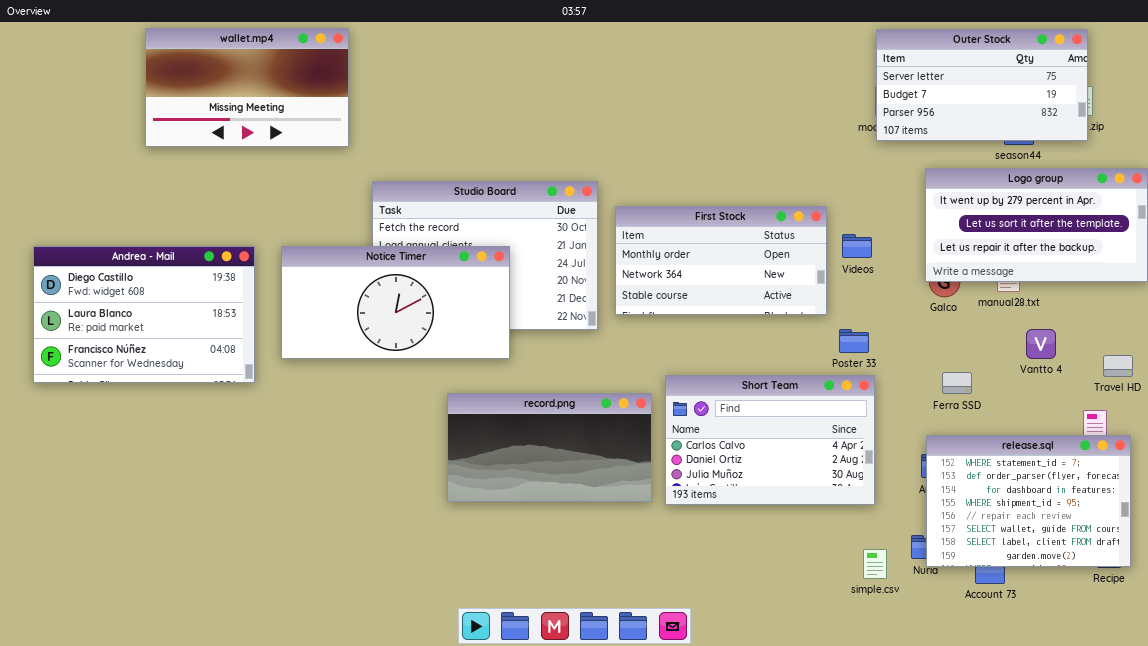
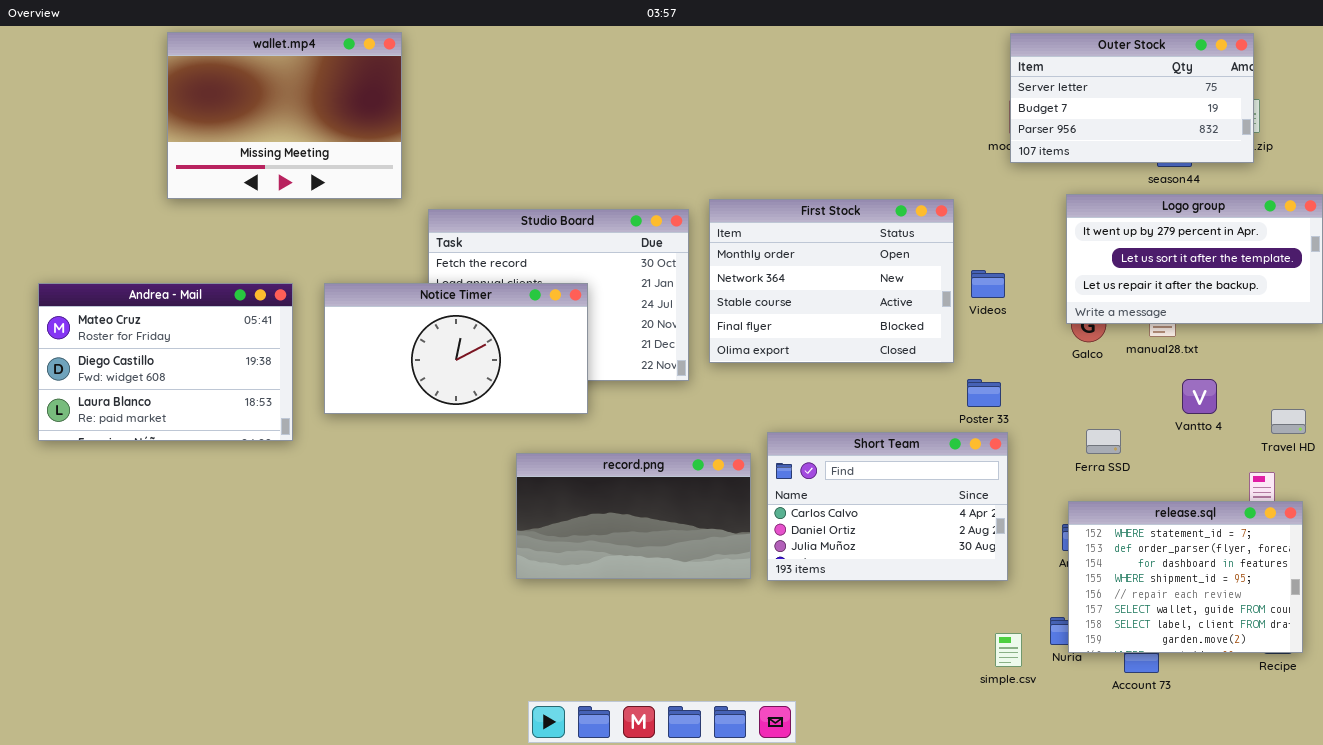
wallet.mp4: [145,28,349,147] -> [167,32,402,199], resized
First Stock: [615,206,827,315] -> [709,199,954,363], resized
Andrea - Mail: [33,246,255,383] -> [38,283,293,441], scrolled up 1 row

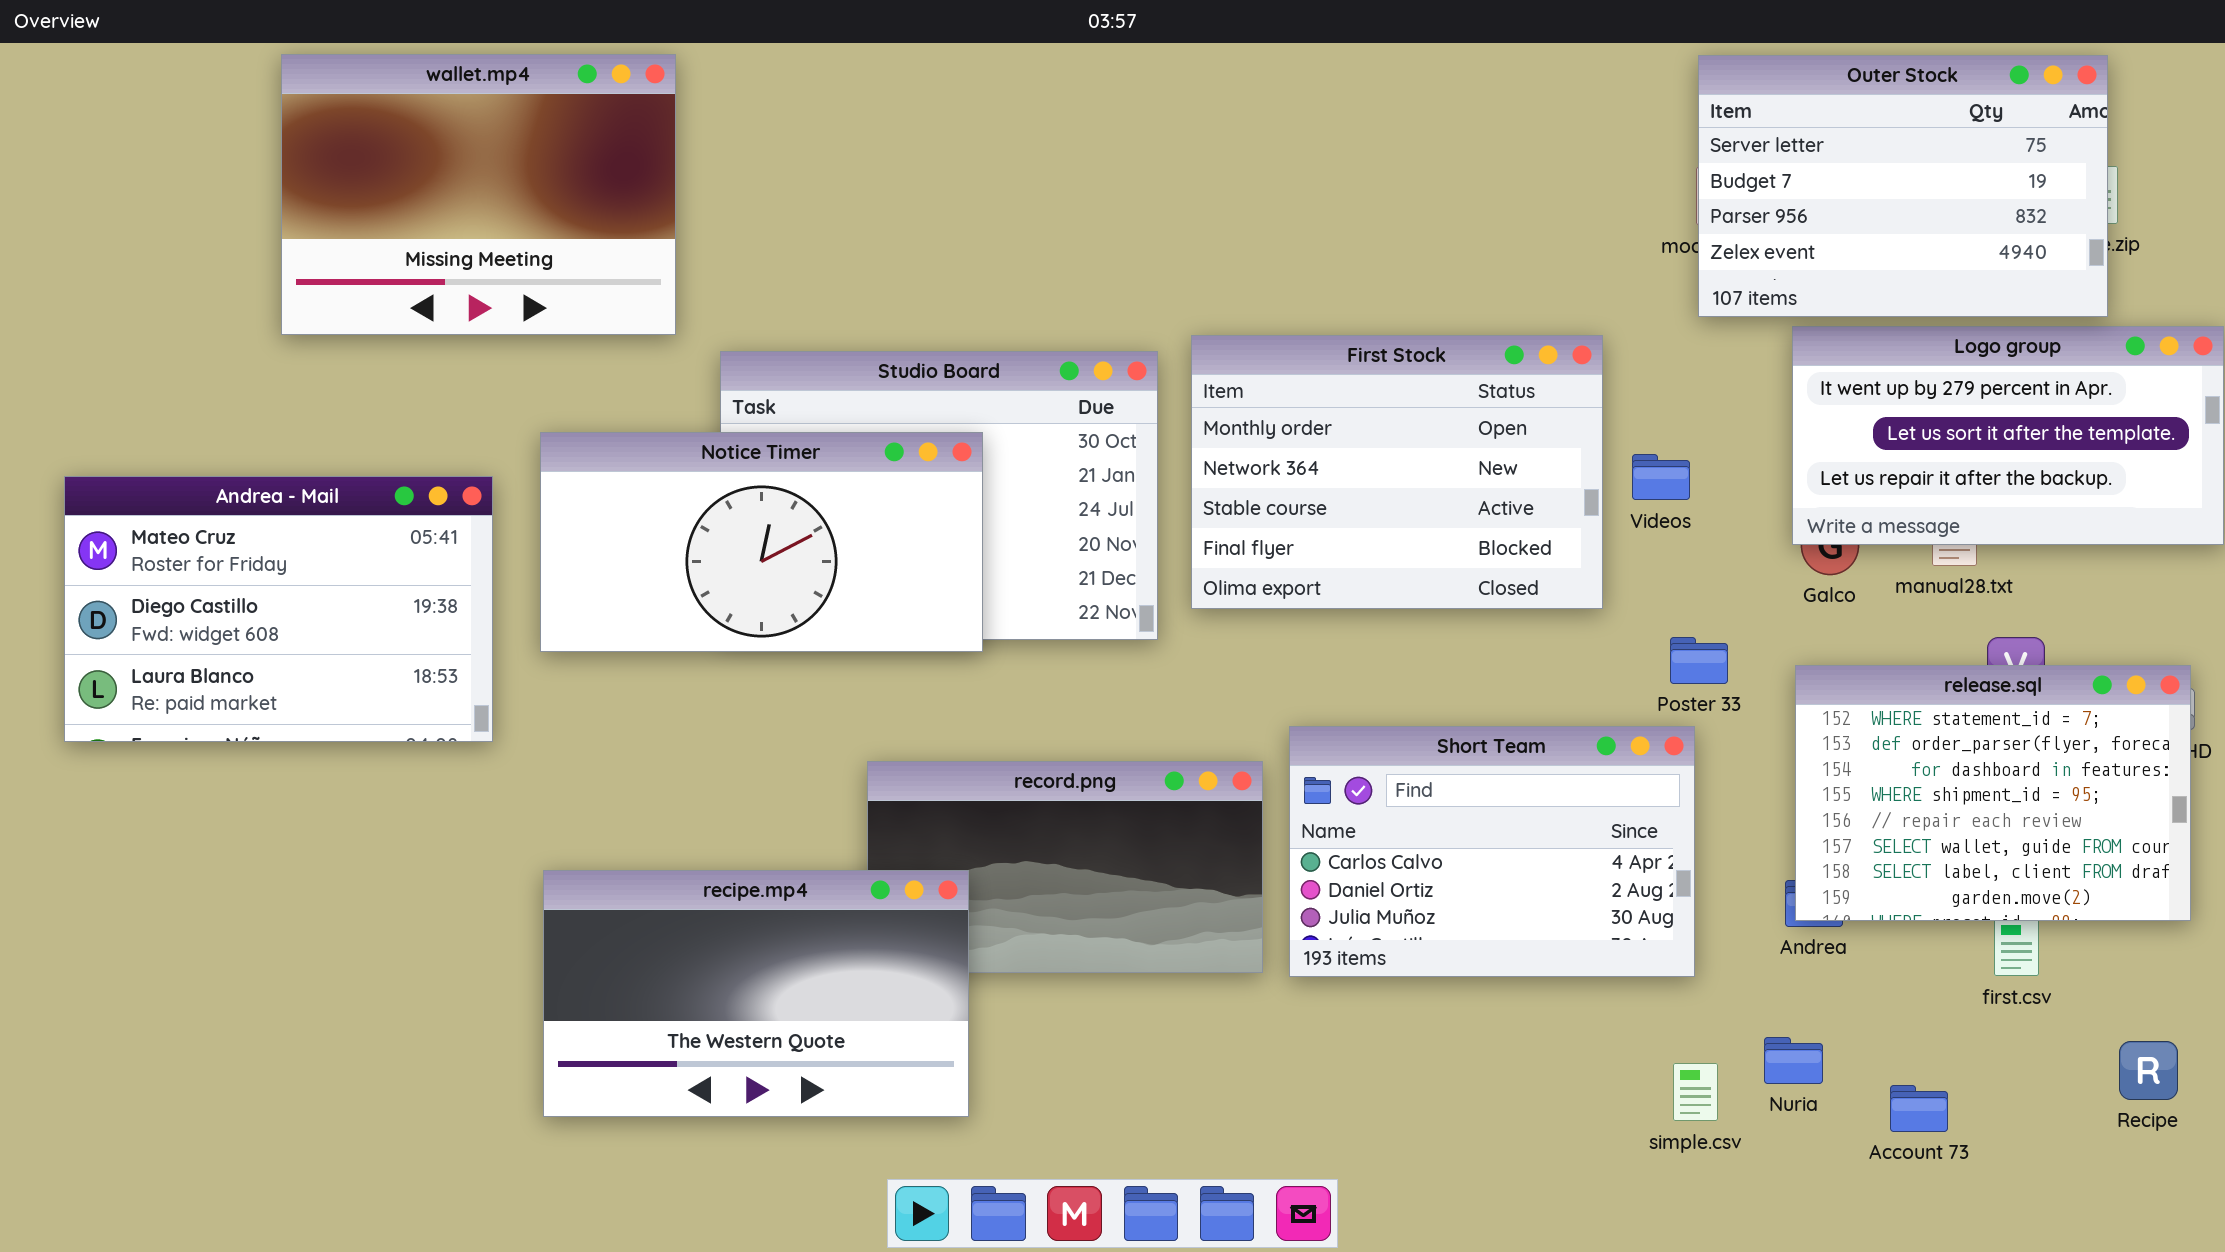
Outer Stock: [1010,33,1254,163] -> [1698,55,2108,317], resized
Notice Timer: [324,283,588,414] -> [540,432,983,652], moved
Poster 33: [967,379,1001,407] -> [1670,637,1728,684], moved
release.sql: [1068,501,1303,653] -> [1795,665,2191,921], moved
recipe.mp4: none -> [543,870,969,1117], opened

